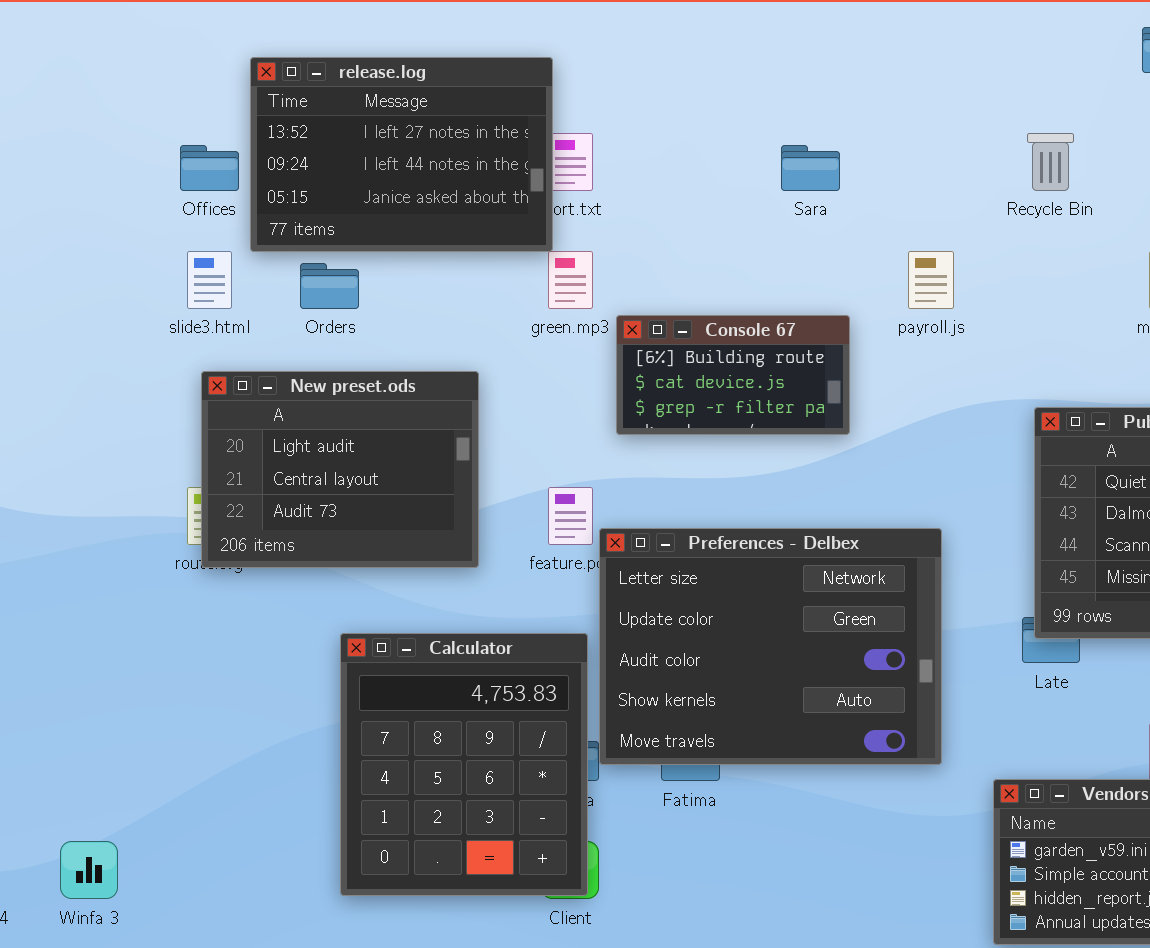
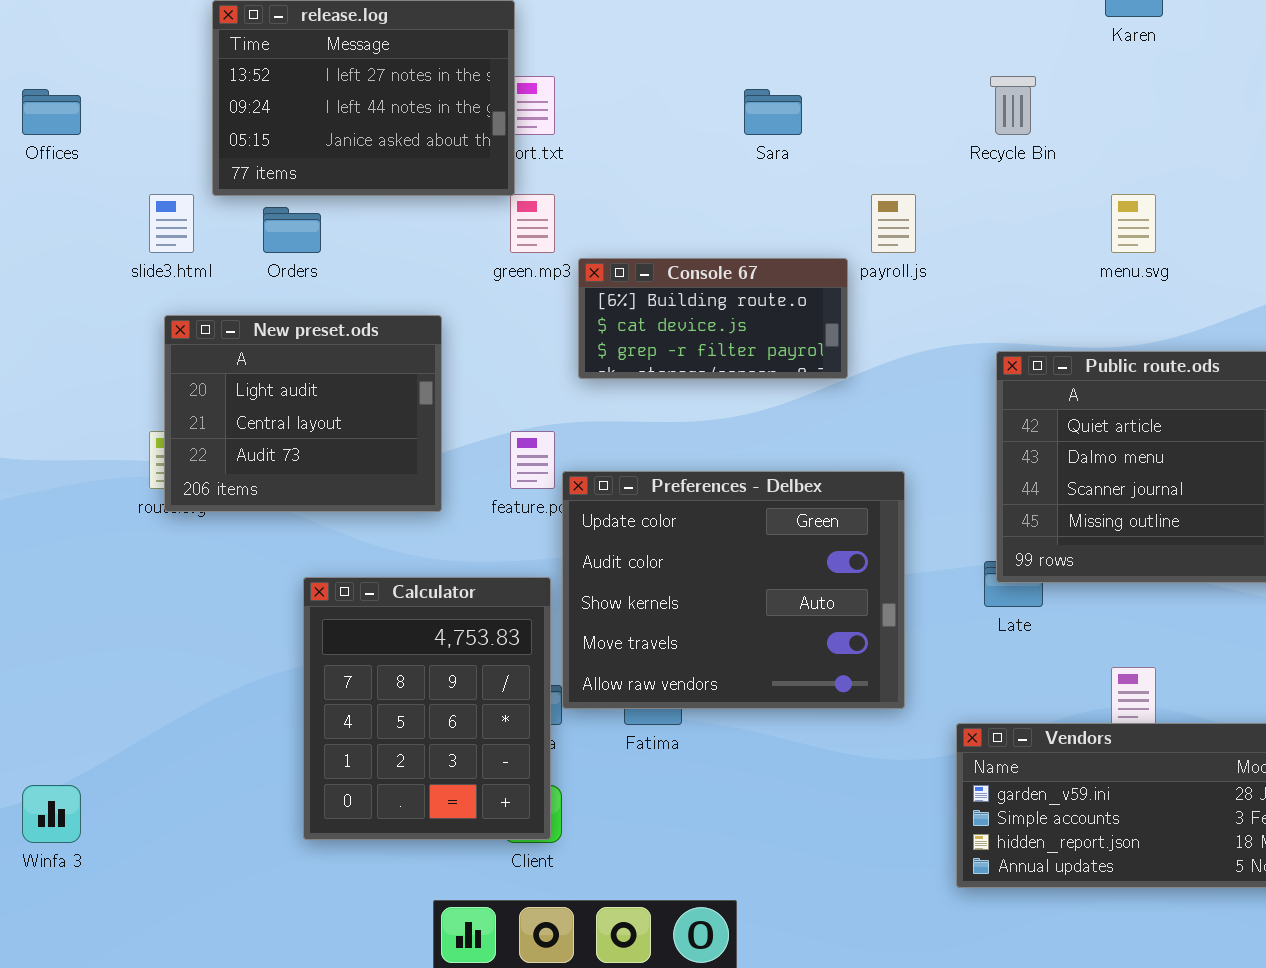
Offices: [180,145,239,191] -> [22,89,81,135], moved
Console 67: [616,315,850,435] -> [578,258,848,379], resized
Preferences - Delbex: [599,528,942,765] -> [562,471,905,709], scrolled down 1 row

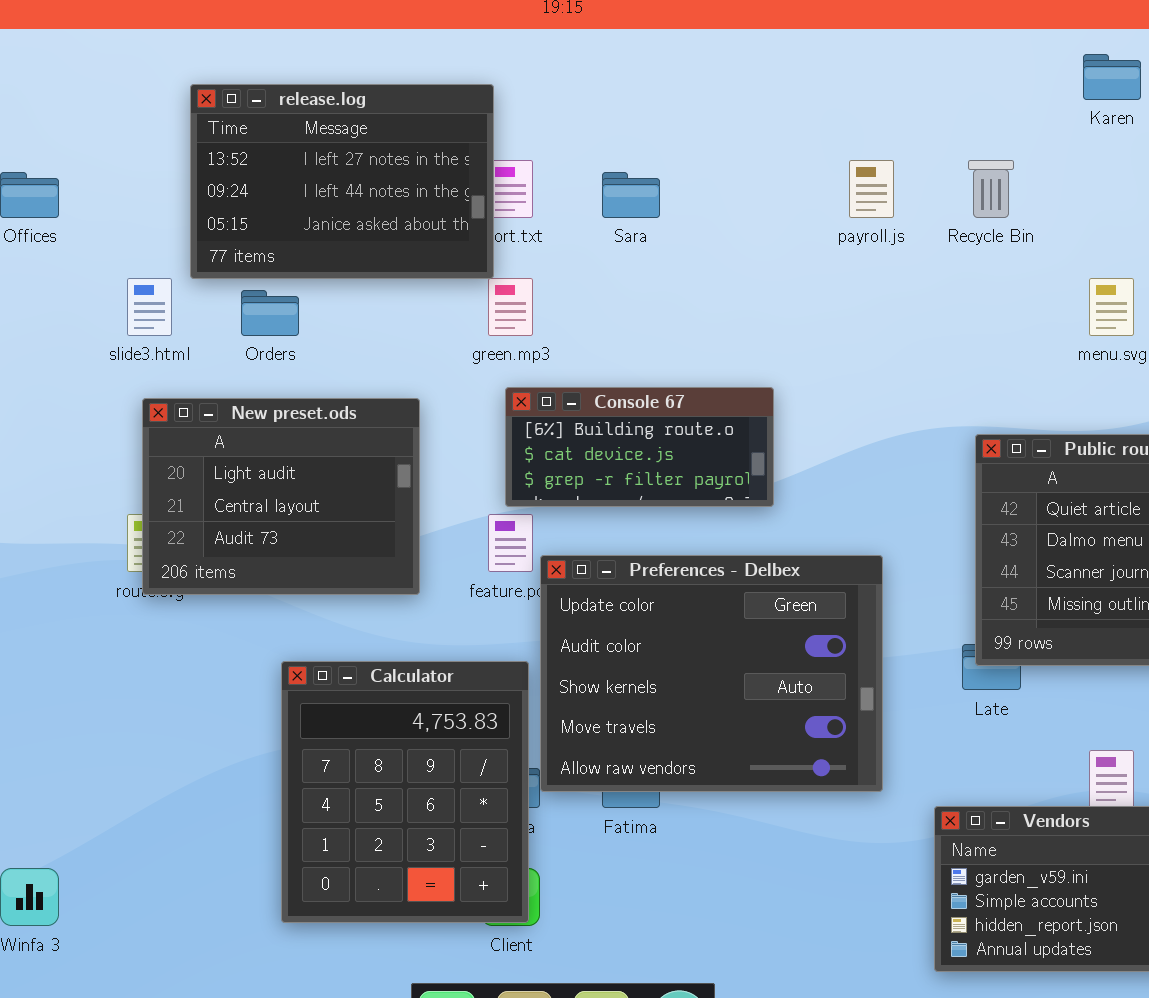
Sara: [744,89,802,135] -> [602,172,660,218], moved
payroll.js: [871,194,916,253] -> [849,160,894,218], moved
Console 67: [578,258,848,379] -> [505,387,774,507], moved

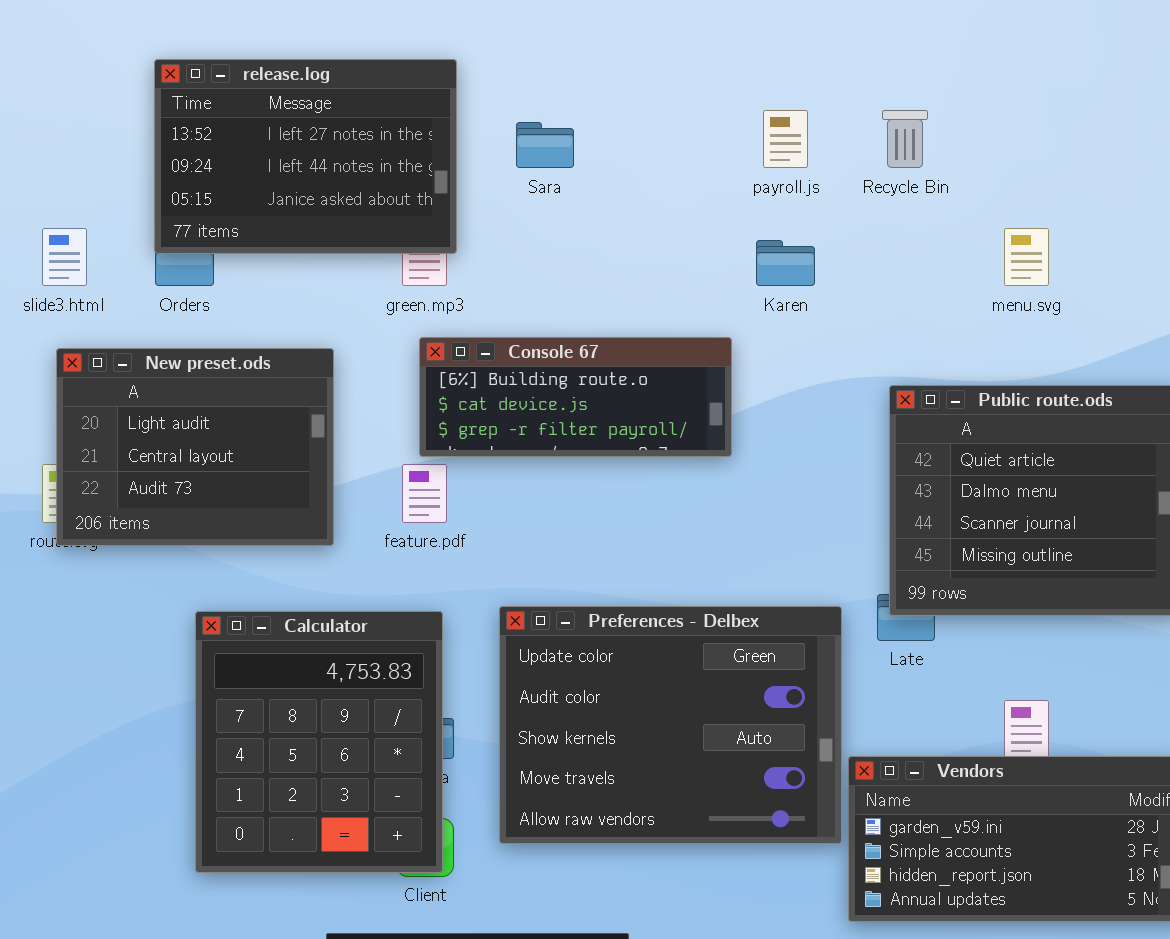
Karen: [1083,54,1141,100] -> [756,240,815,286], moved
release.log: [190,84,494,279] -> [154,59,457,254], moved
Console 67: [505,387,774,507] -> [419,337,732,457], resized
Preferences - Delbex: [540,555,883,792] -> [499,606,842,844], moved

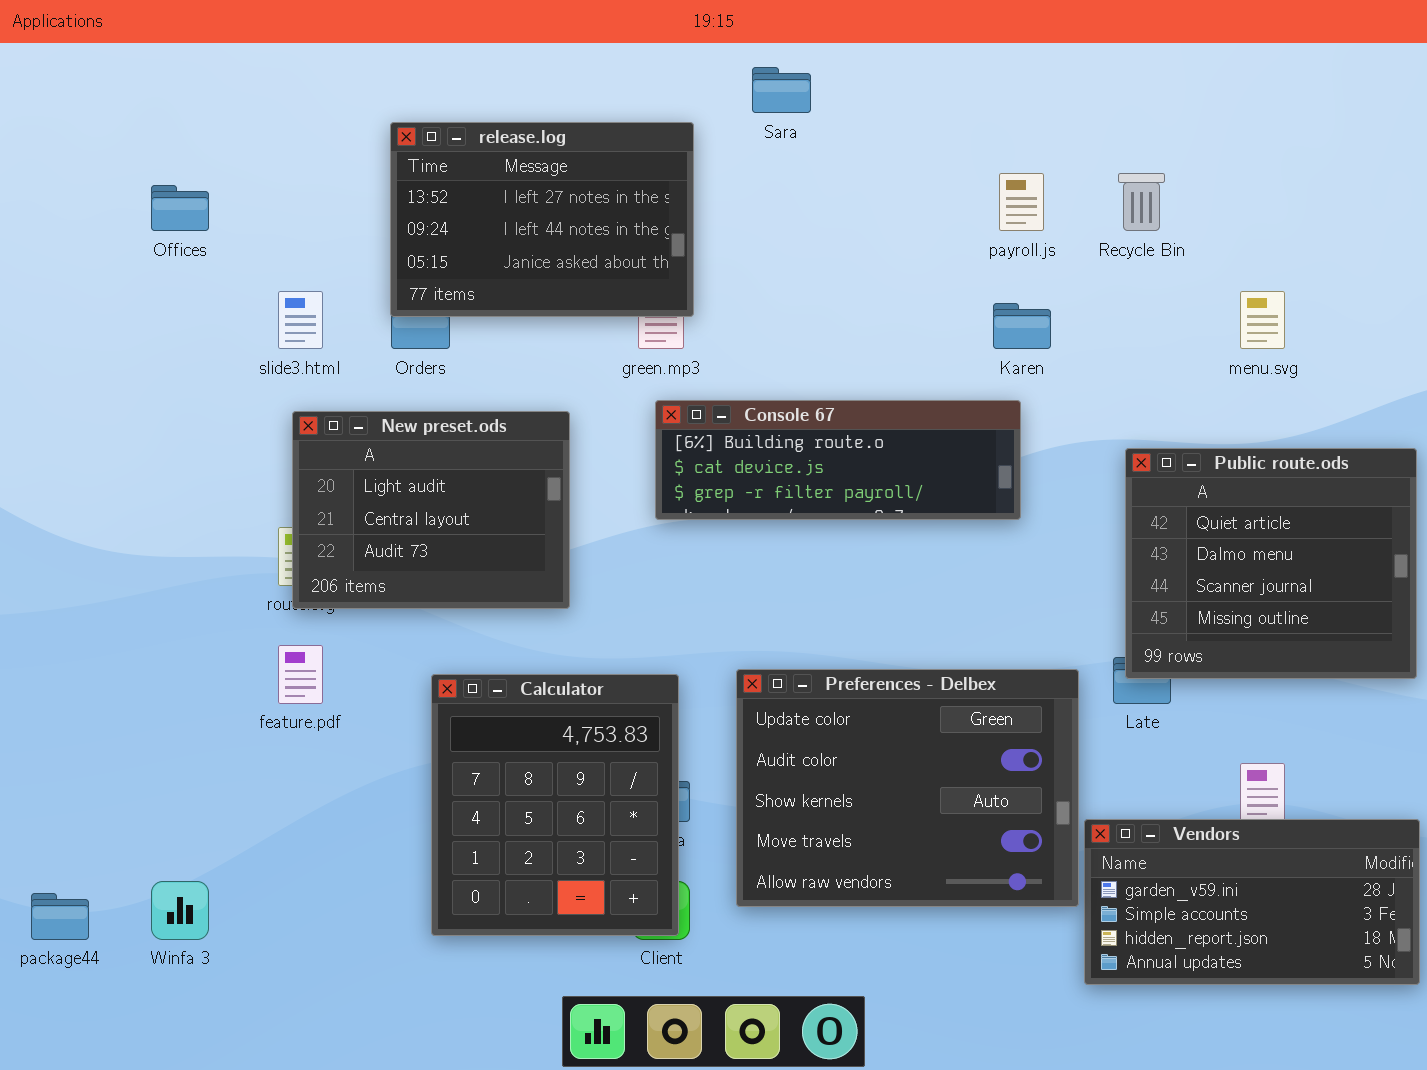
Sara: [516,122,574,168] -> [752,67,811,113], moved
Console 67: [419,337,732,457] -> [655,400,1021,520], resized
feature.pdf: [402,464,447,523] -> [278,645,323,704], moved

